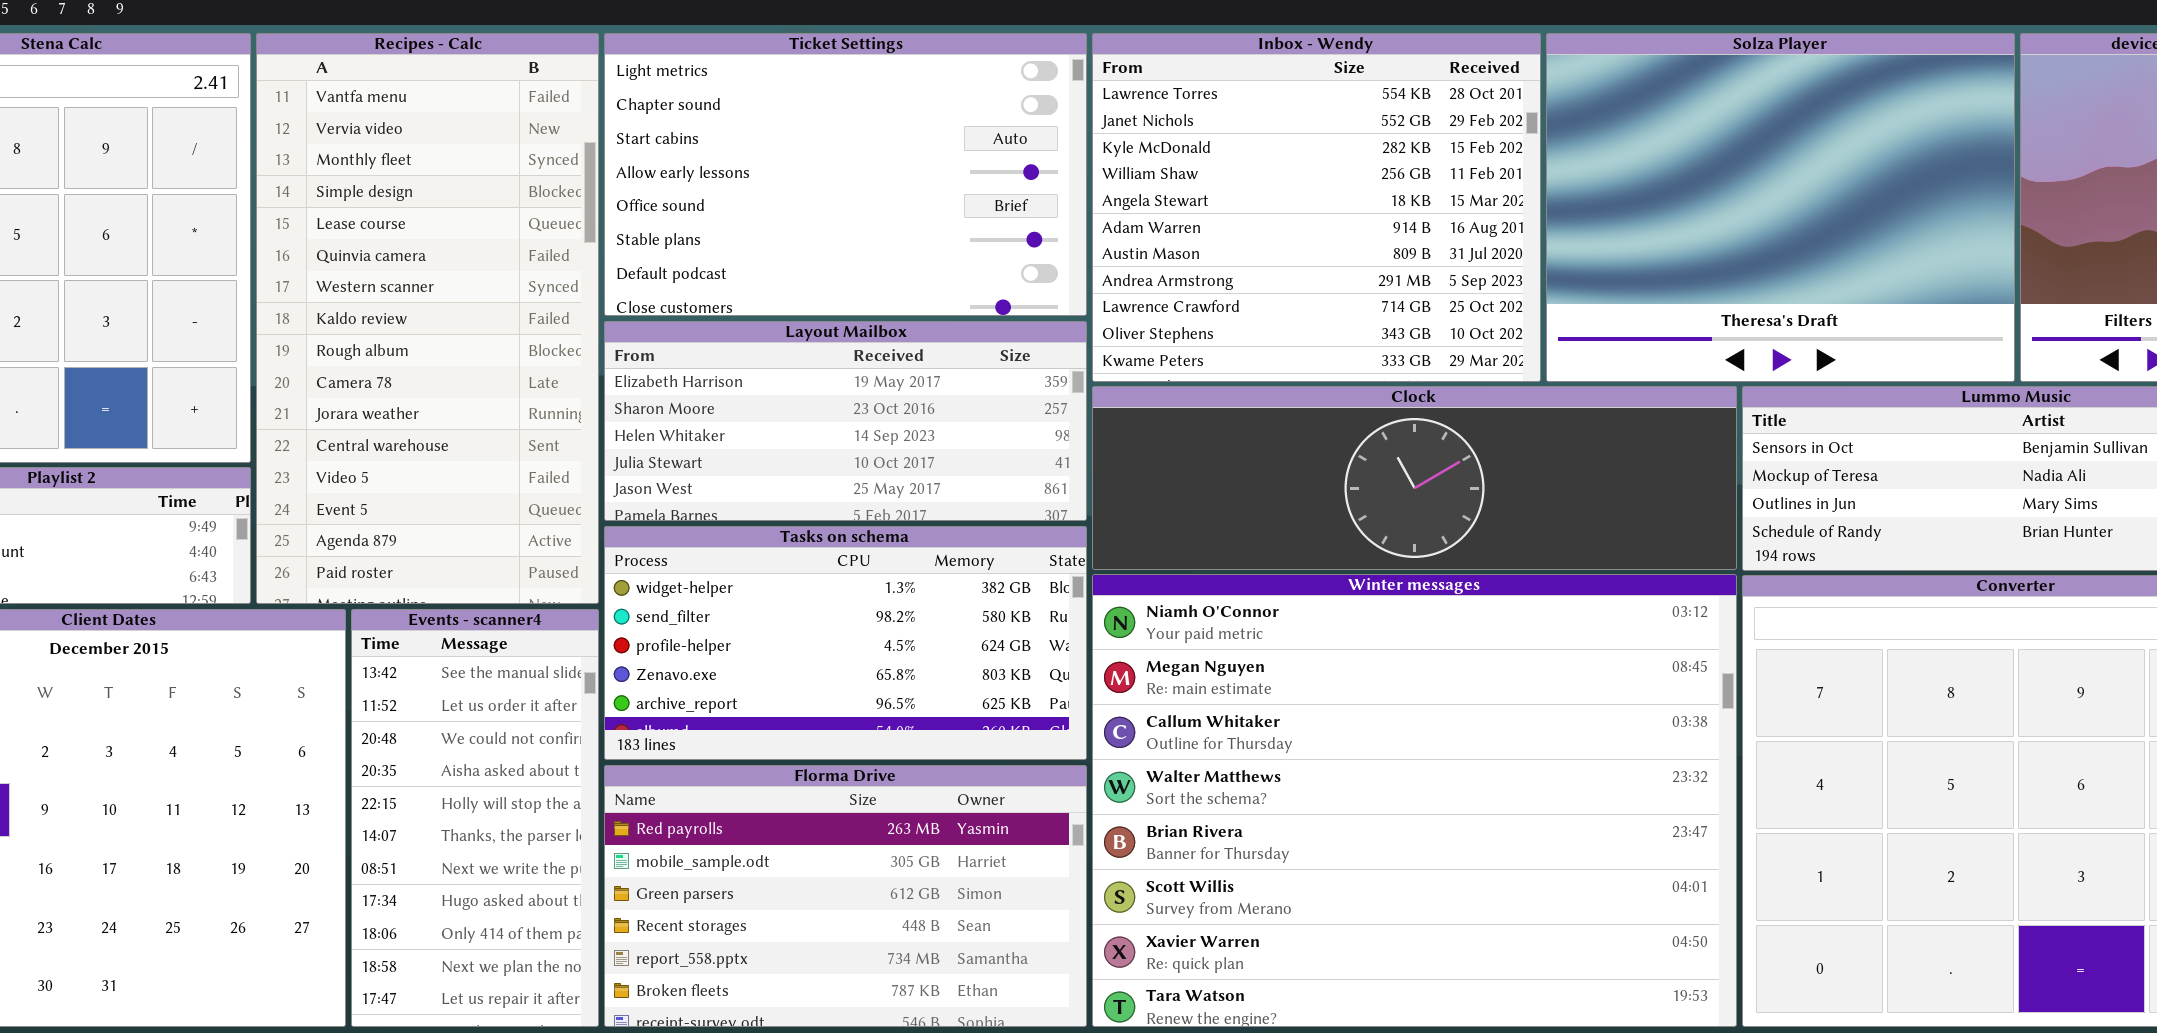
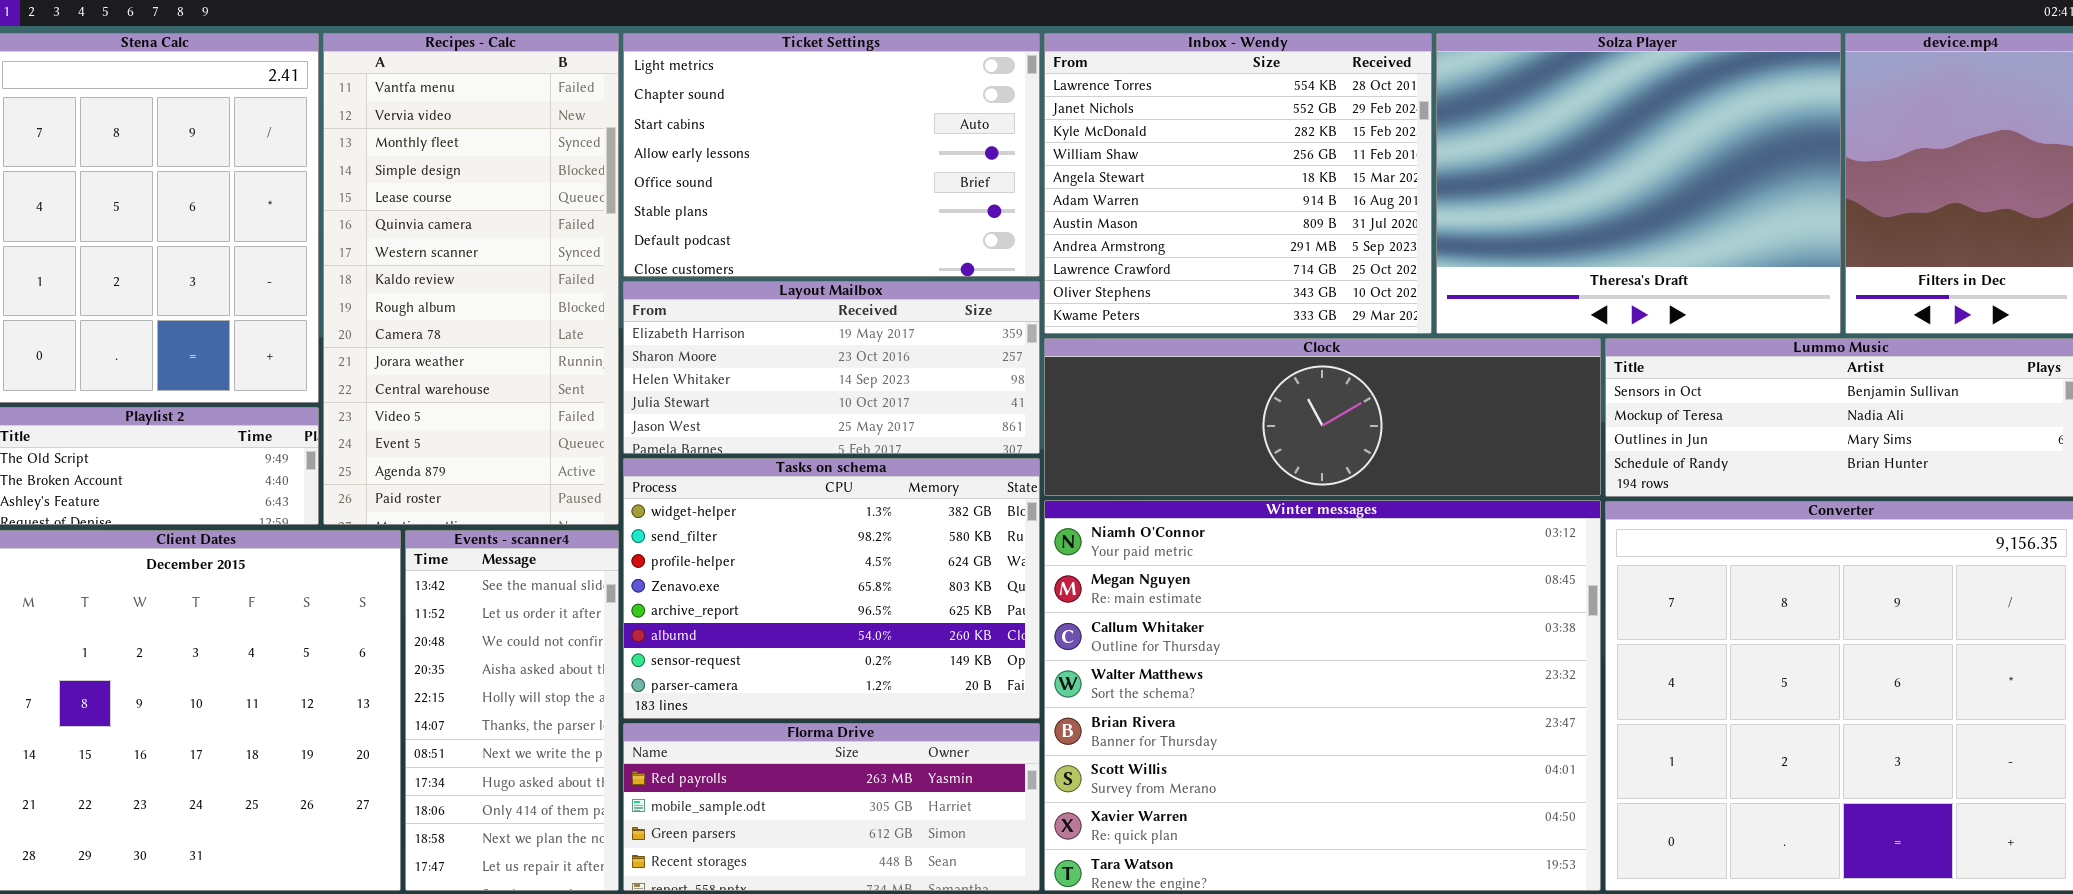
Tasks on schema: [604,526,1087,760] -> [623,458,1040,719], resized
Florma Drive: [604,765,1087,1027] -> [623,723,1040,891], resized

